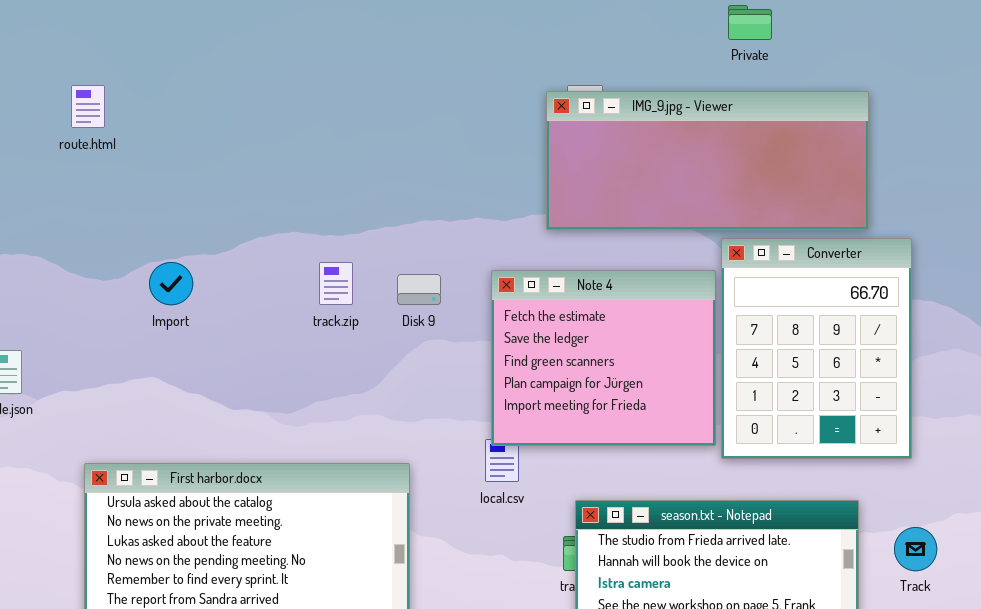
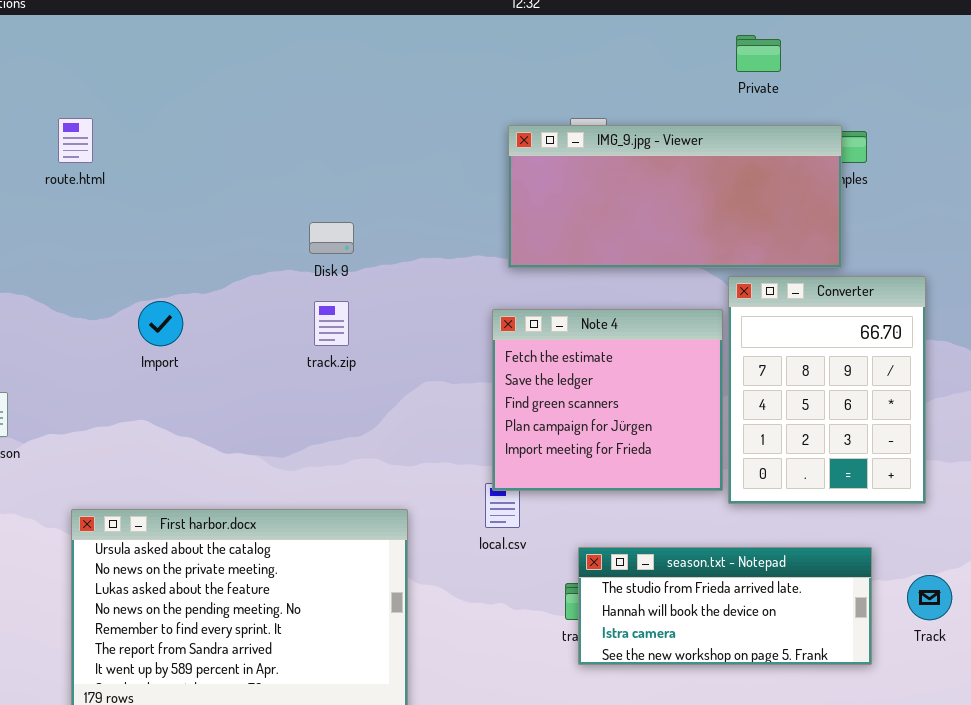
IMG_9.jpg - Viewer: [546,91,869,230] -> [508,125,842,268], moved
Disk 9: [397,274,441,305] -> [309,222,354,254], moved

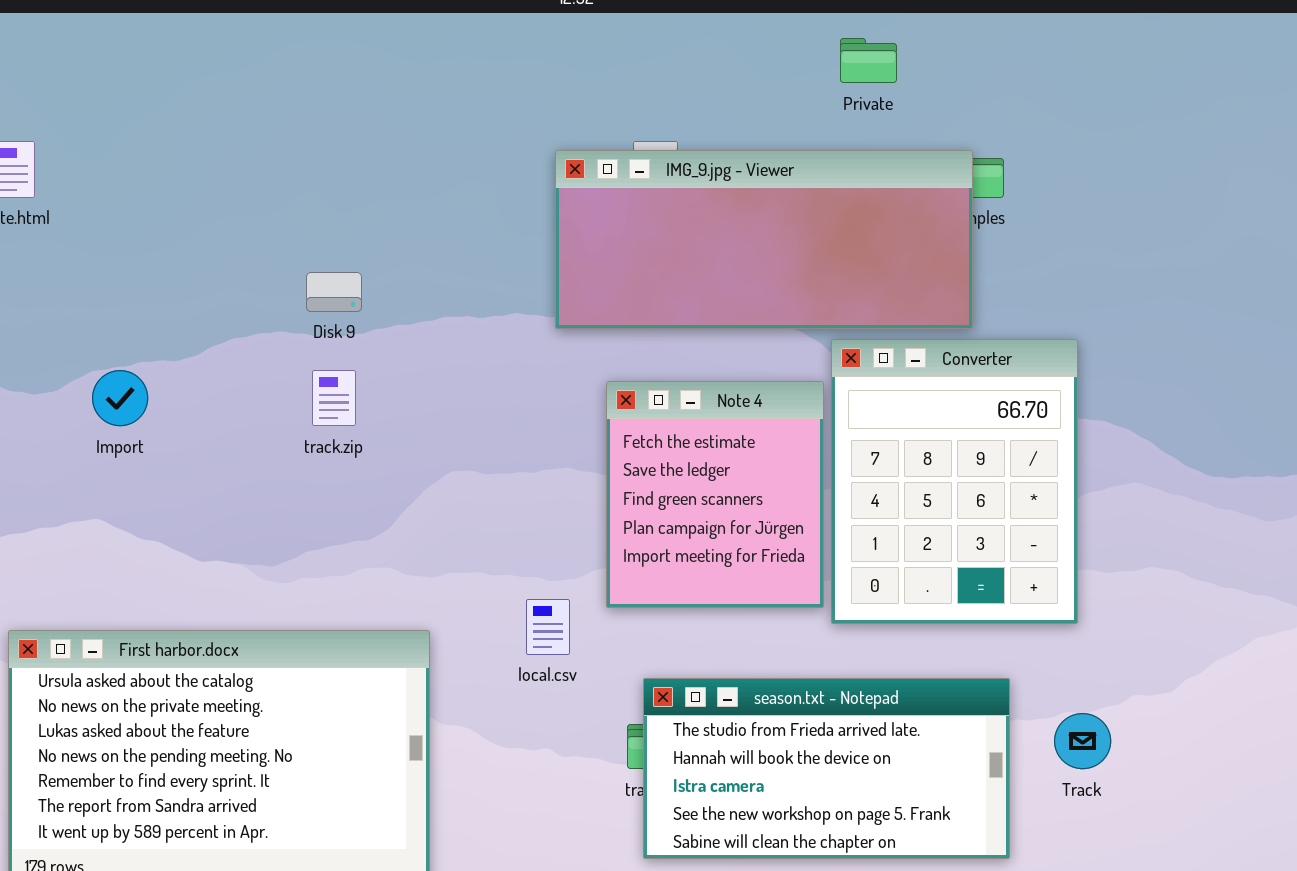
Note 4: [492,309,723,491] -> [606,381,824,608], resized
season.txt - Notepad: [578,547,872,665] -> [643,678,1010,859], resized

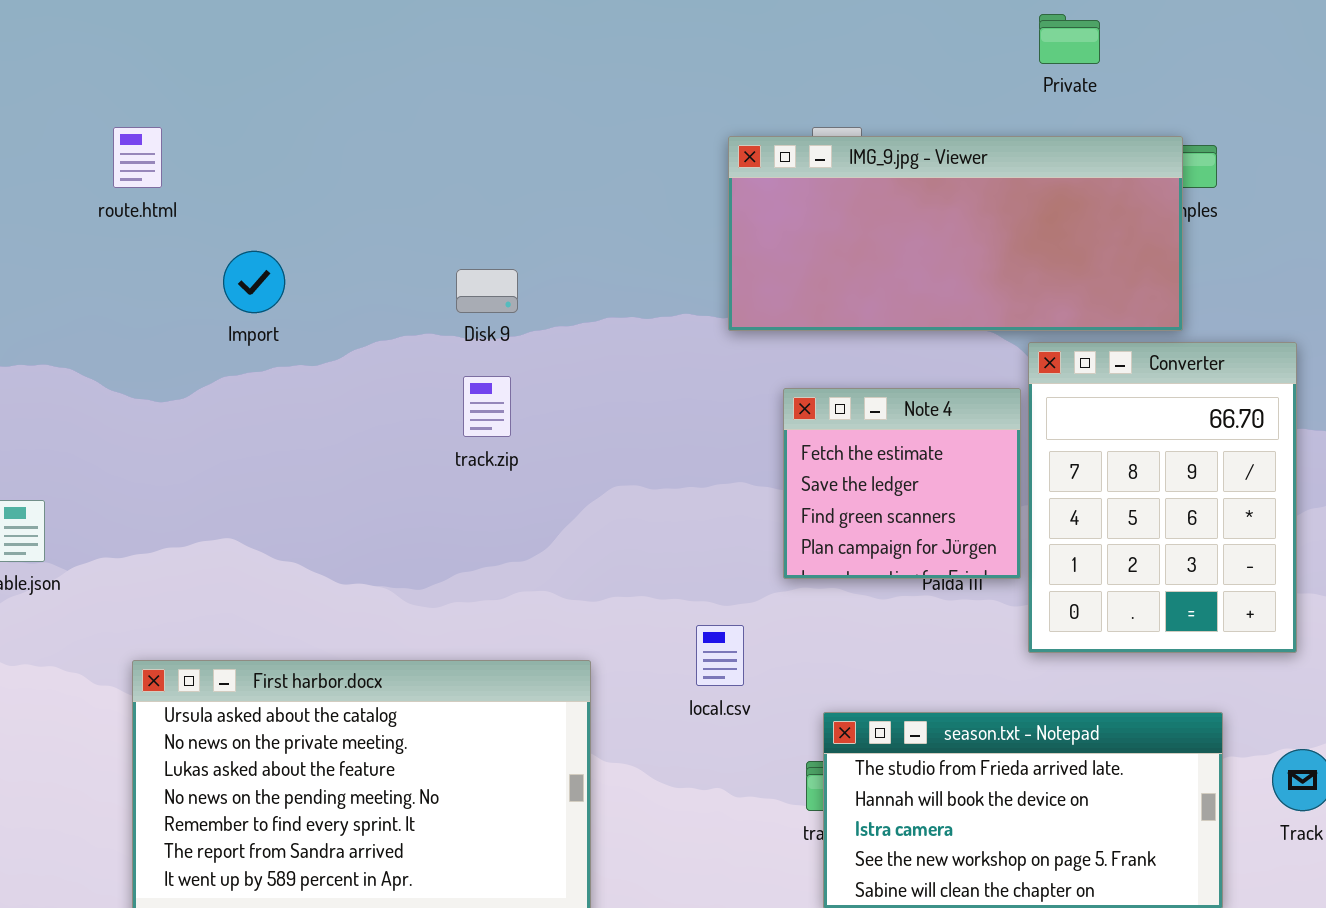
Import: [92,370,148,426] -> [223,251,285,313], moved
Note 4: [606,381,824,608] -> [783,388,1021,579], resized

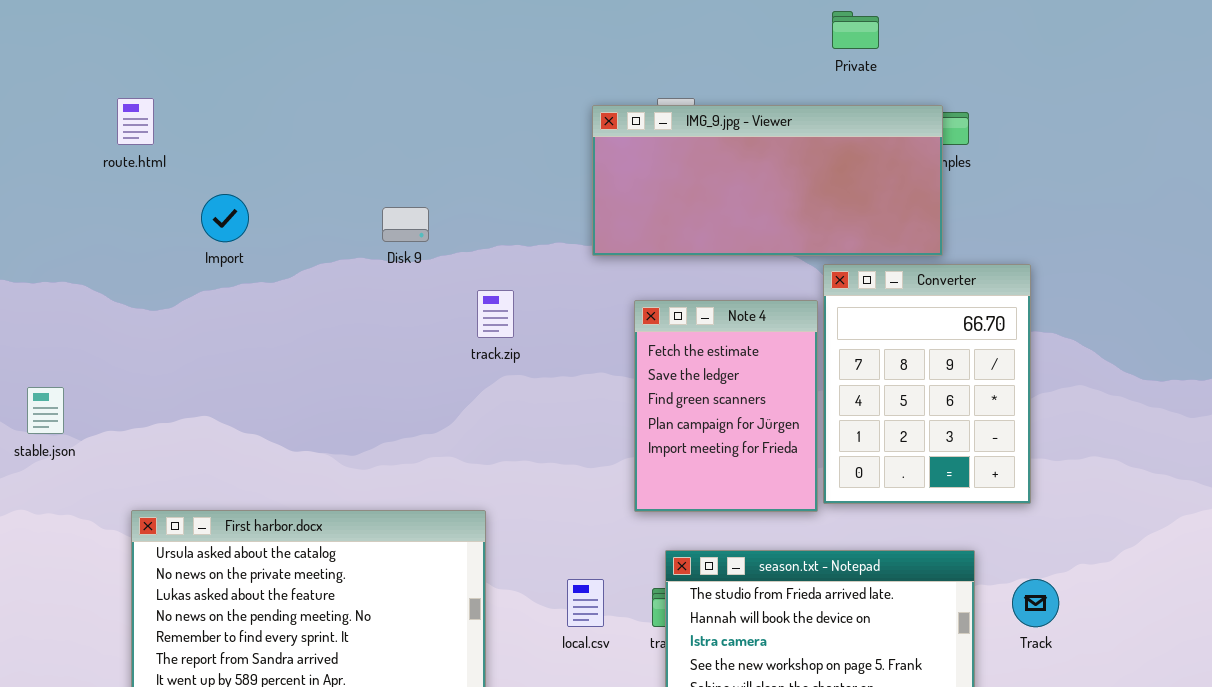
track.zip: [463,376,511,437] -> [477,290,514,338], moved
Note 4: [783,388,1021,579] -> [634,300,818,512], resized
local.csv: [696,625,744,686] -> [567,579,604,627], moved

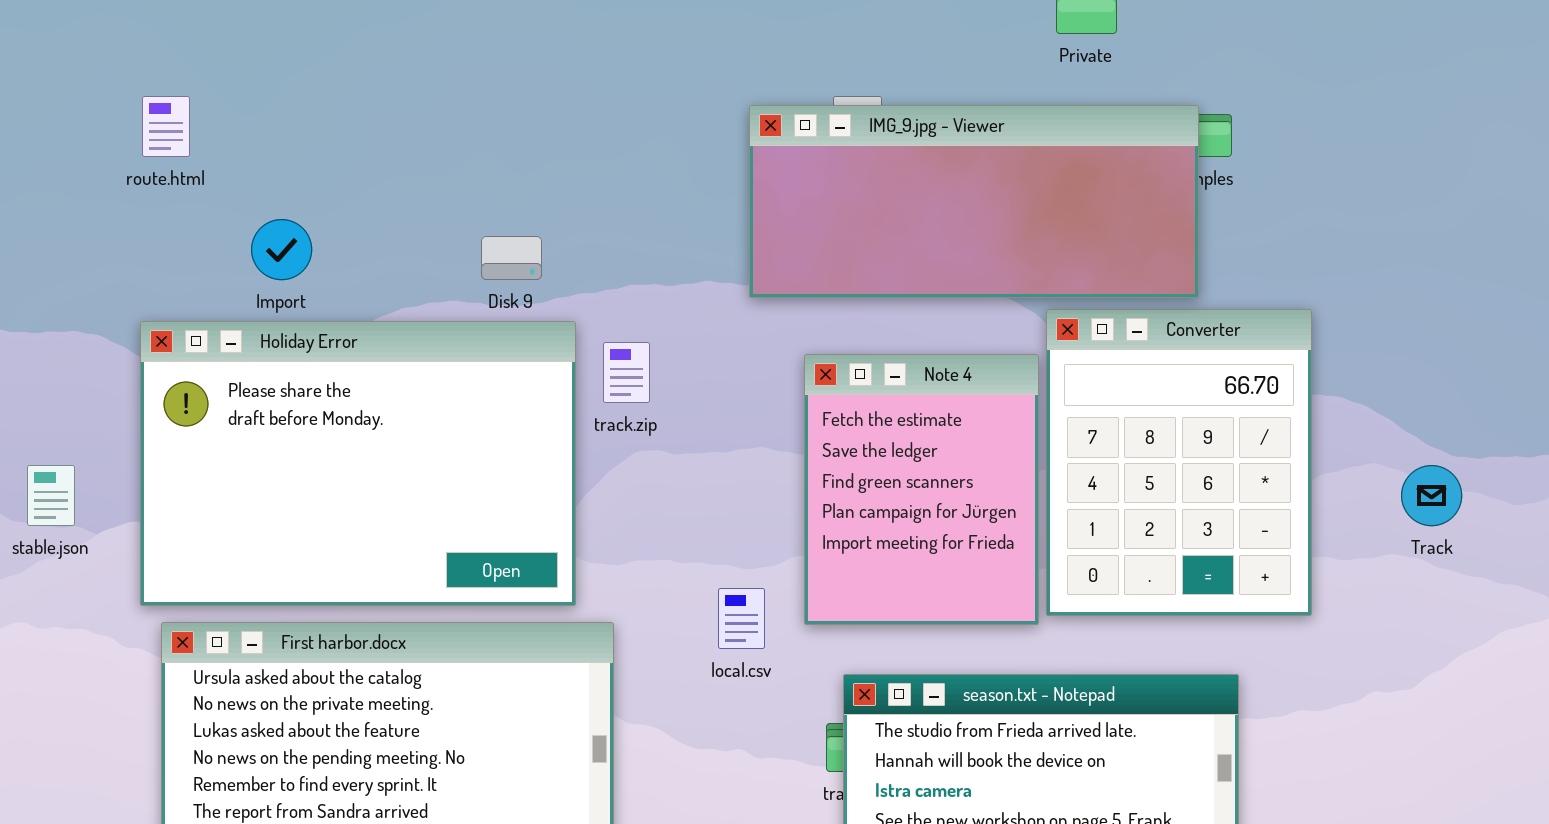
Holiday Error: none -> [140,321,576,606], opened
local.csv: [567,579,604,627] -> [718,588,765,649], moved
Track: [1012,579,1059,627] -> [1401,465,1462,526], moved

